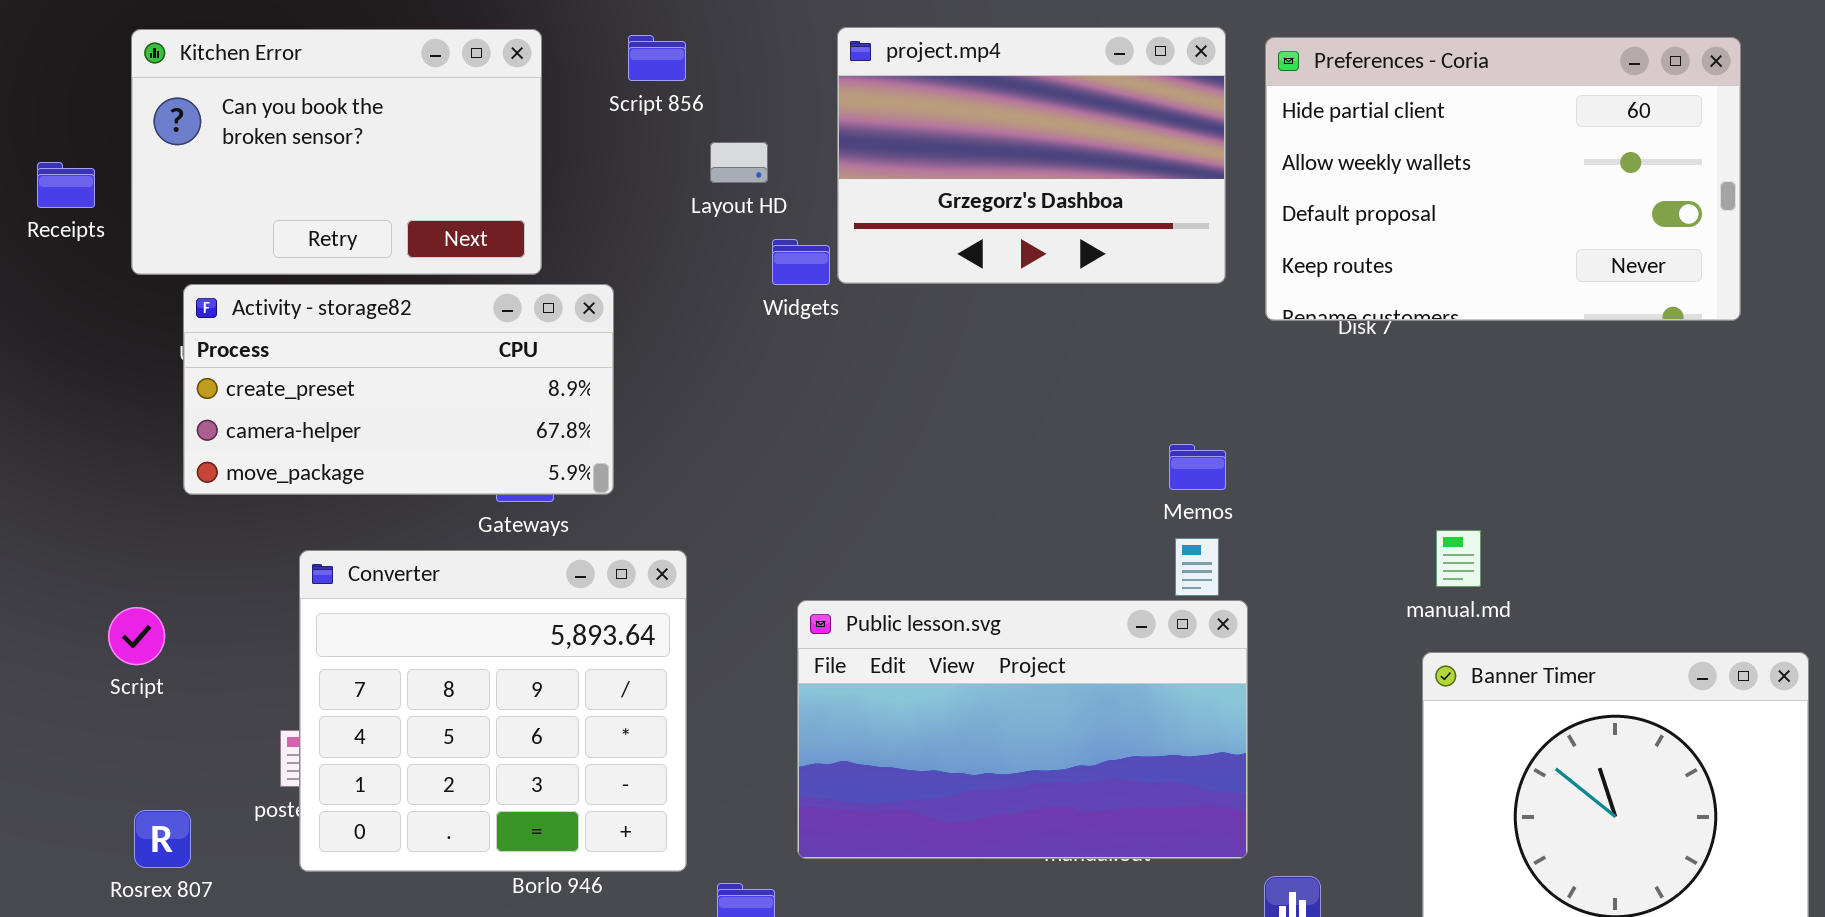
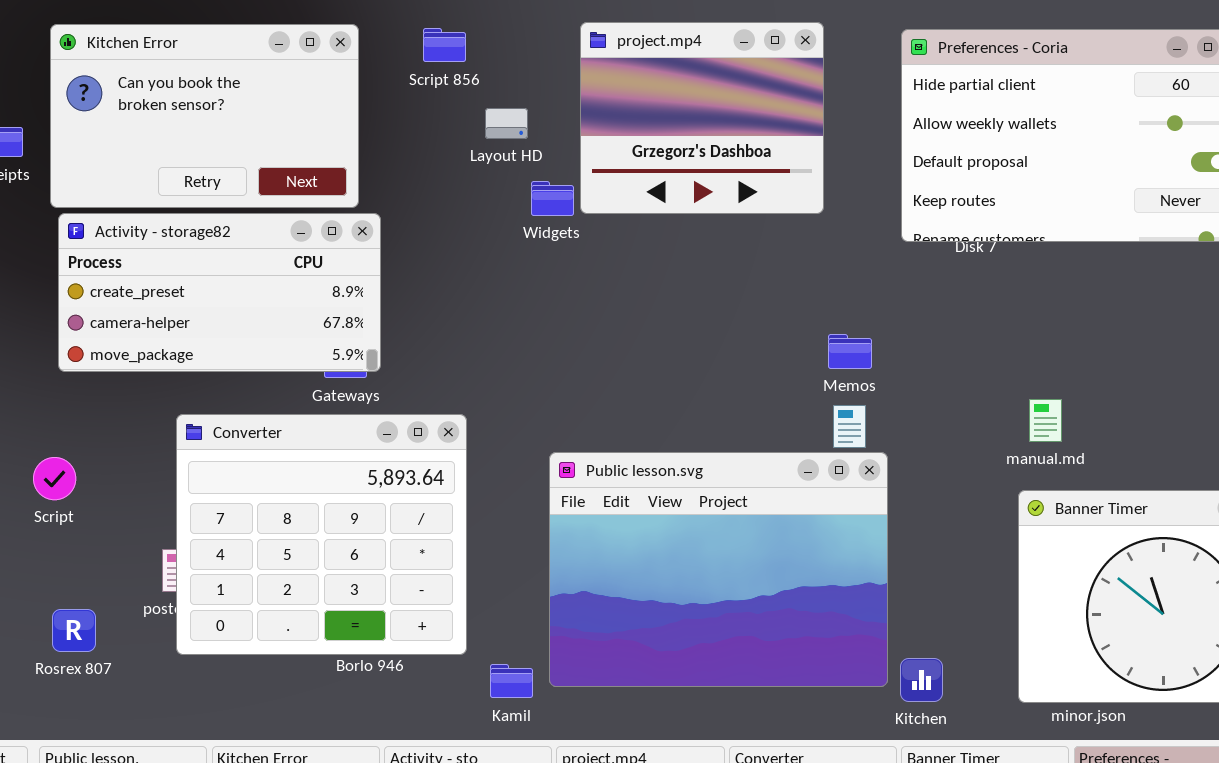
project.mp4: [837,27,1226,284] -> [580,22,824,214], resized
Activity - storage82: [183,284,614,495] -> [58,213,381,372], moved
Public lesson.svg: [797,600,1248,859] -> [549,452,888,687], resized

